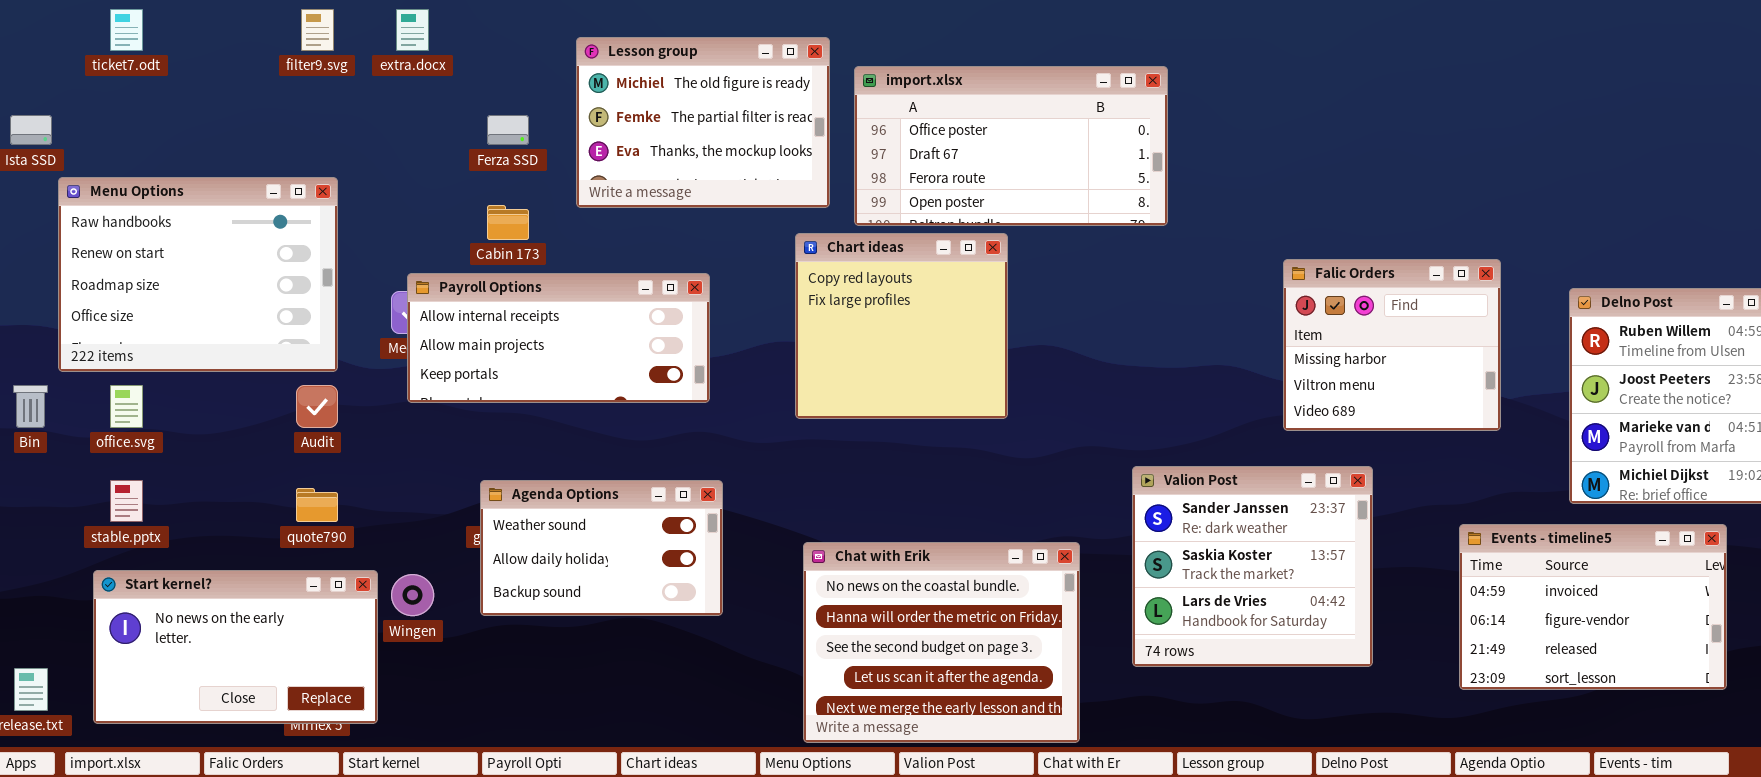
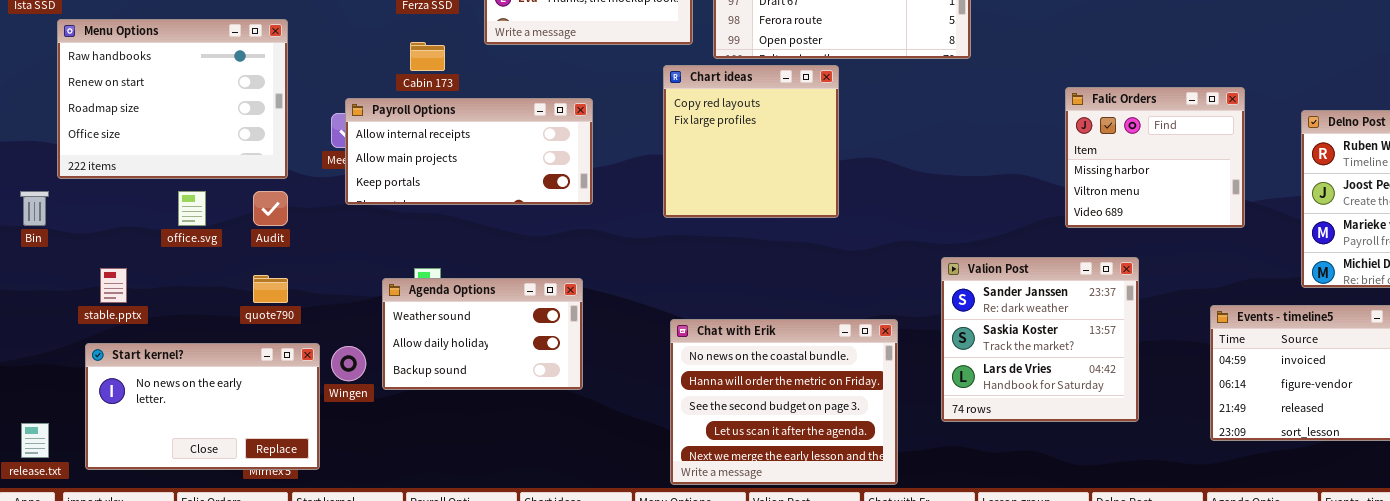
office.svg: [110,385,143,428] -> [178,191,206,226], moved
Agenda Options: [480,480,723,616] -> [382,278,583,390], moved

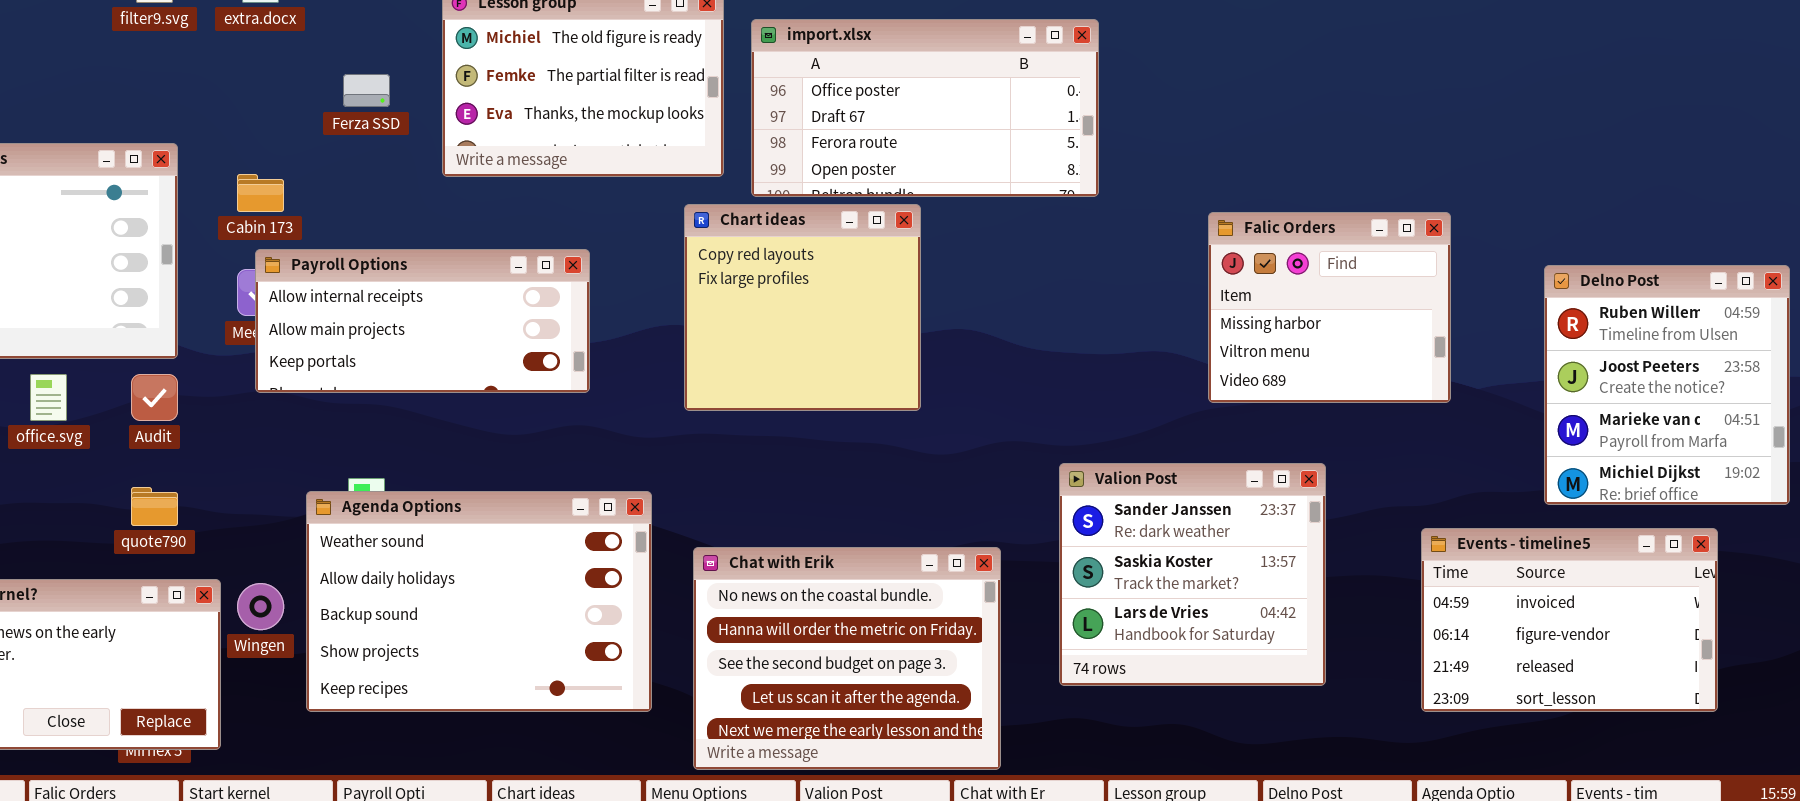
Cabin 173: [410,42,445,71] -> [237,174,284,212], moved
Falic Orders: [1065,87,1245,228] -> [1208,212,1451,403], moved
Agenda Options: [382,278,583,390] -> [306,491,652,712], resized

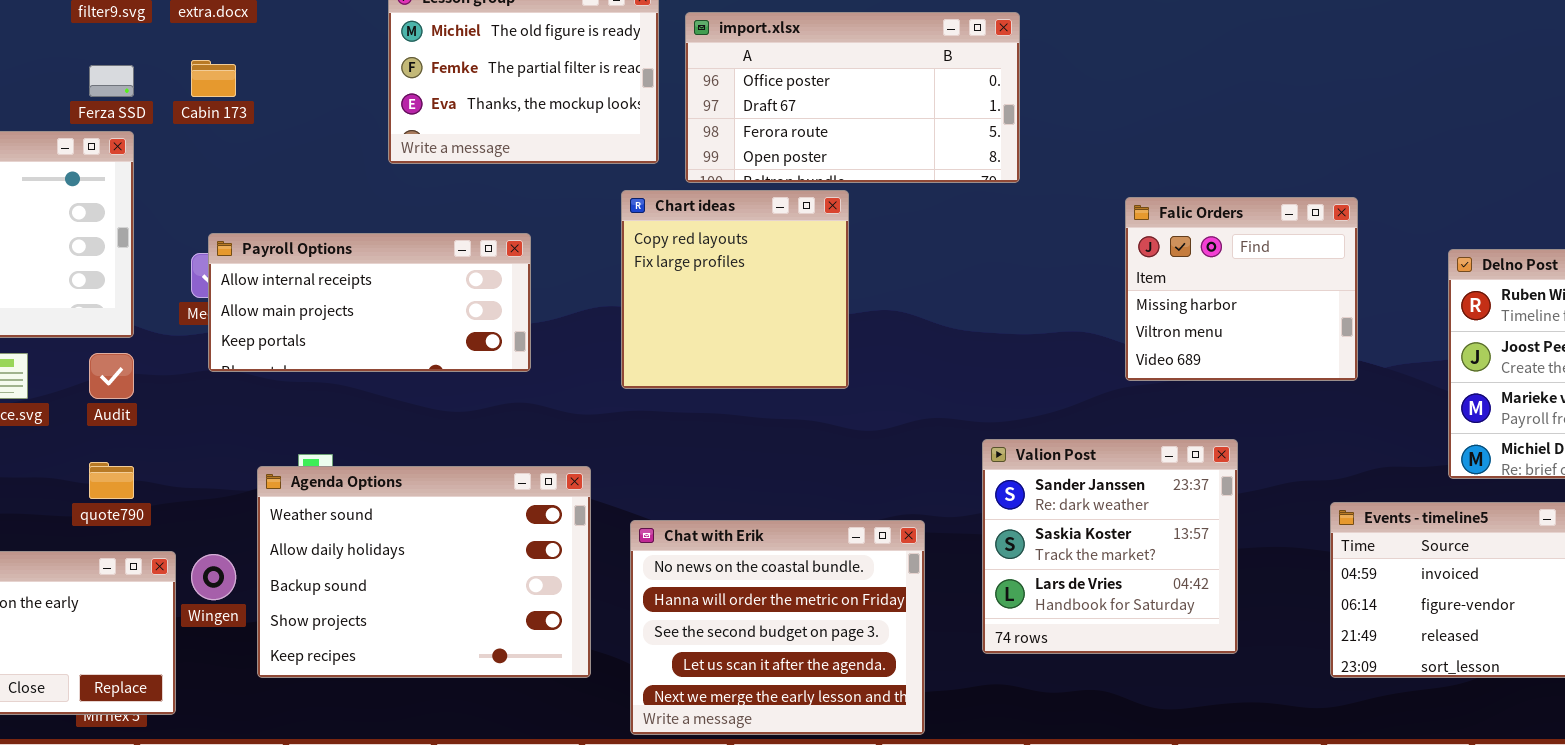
Ferza SSD: [343,74,390,107] -> [89,65,134,97], moved
Cabin 173: [237,174,284,212] -> [191,60,236,97], moved

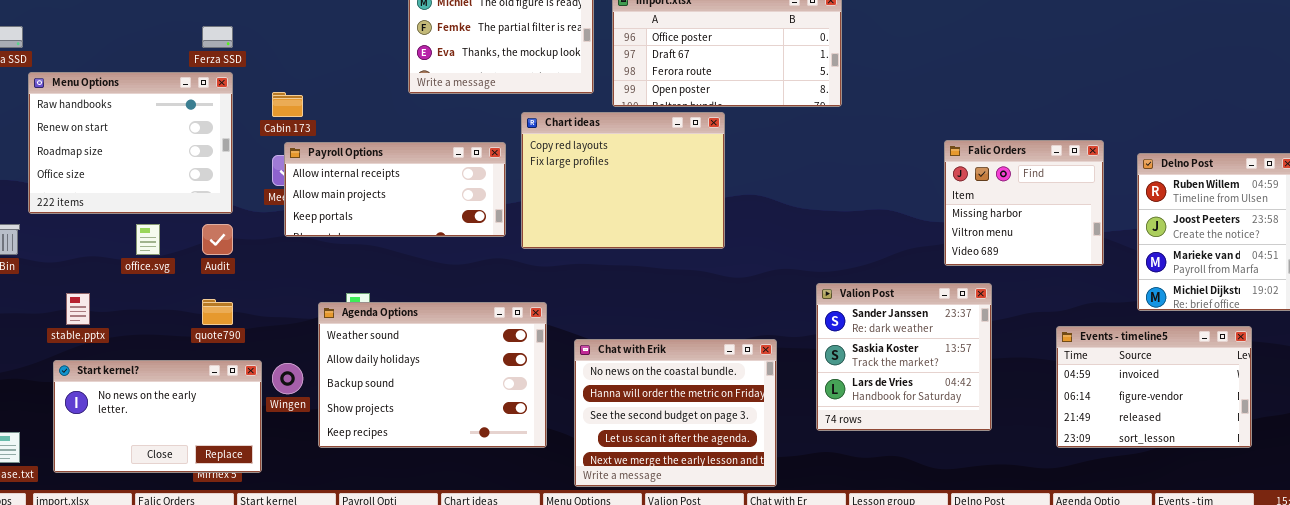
Cabin 173: [191,60,236,97] -> [272,92,303,117], moved
Chart ideas: [621,190,849,389] -> [521,112,725,249], resized
Falic Orders: [1125,197,1358,381] -> [944,140,1104,266], moved

